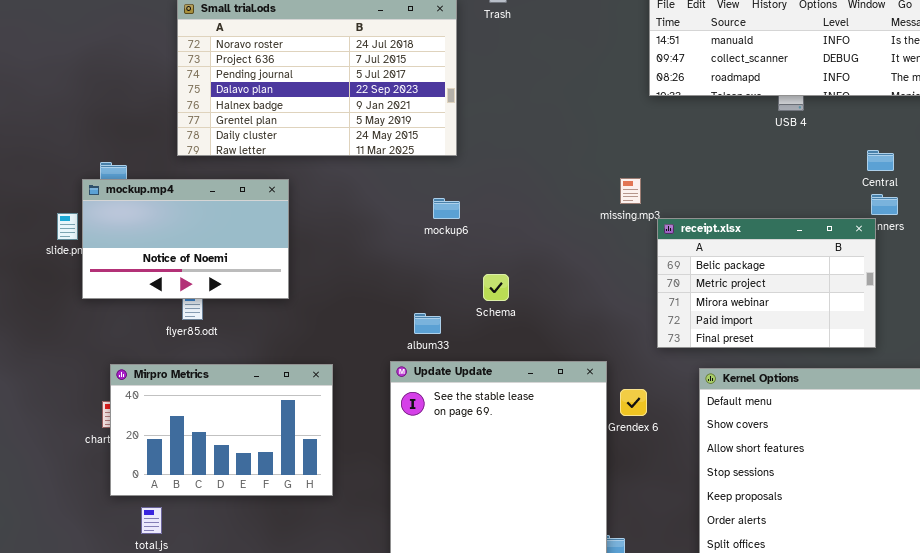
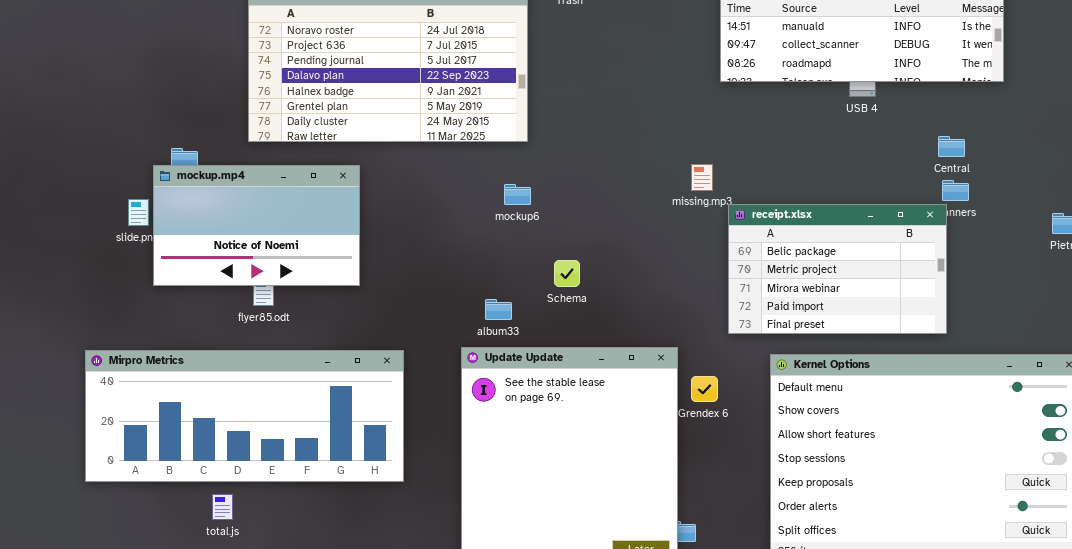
Mirpro Metrics: [110,364,333,496] -> [85,350,404,482], resized

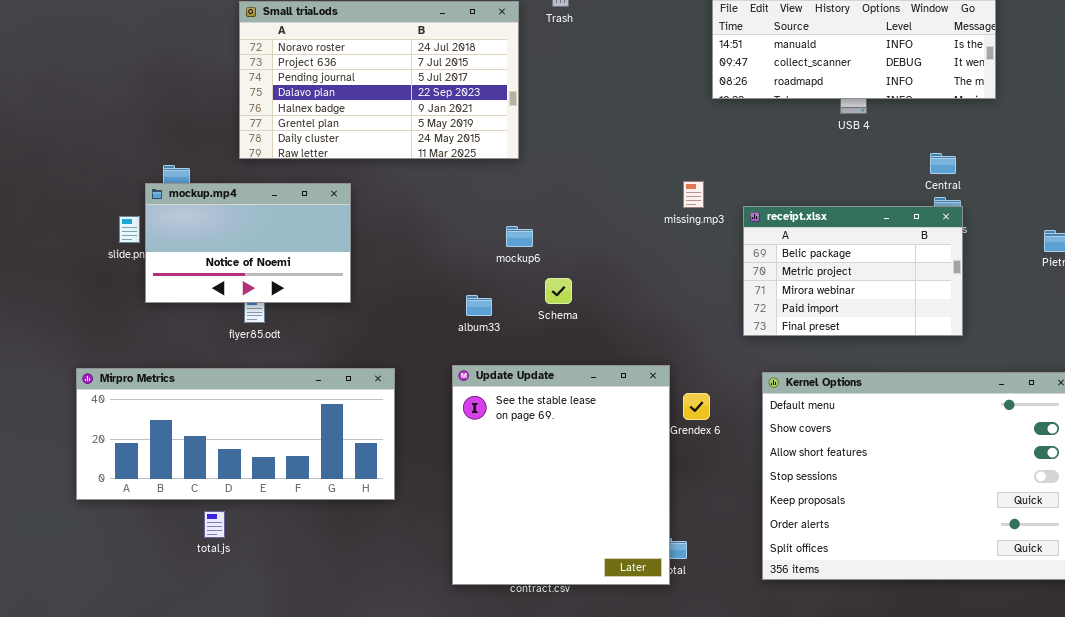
mockup6: [504,184,531,205] -> [506,226,533,247], moved
receipt.xlsx: [728,204,947,334] -> [743,206,963,336], moved
album33: [485,299,512,320] -> [466,295,492,316], moved

